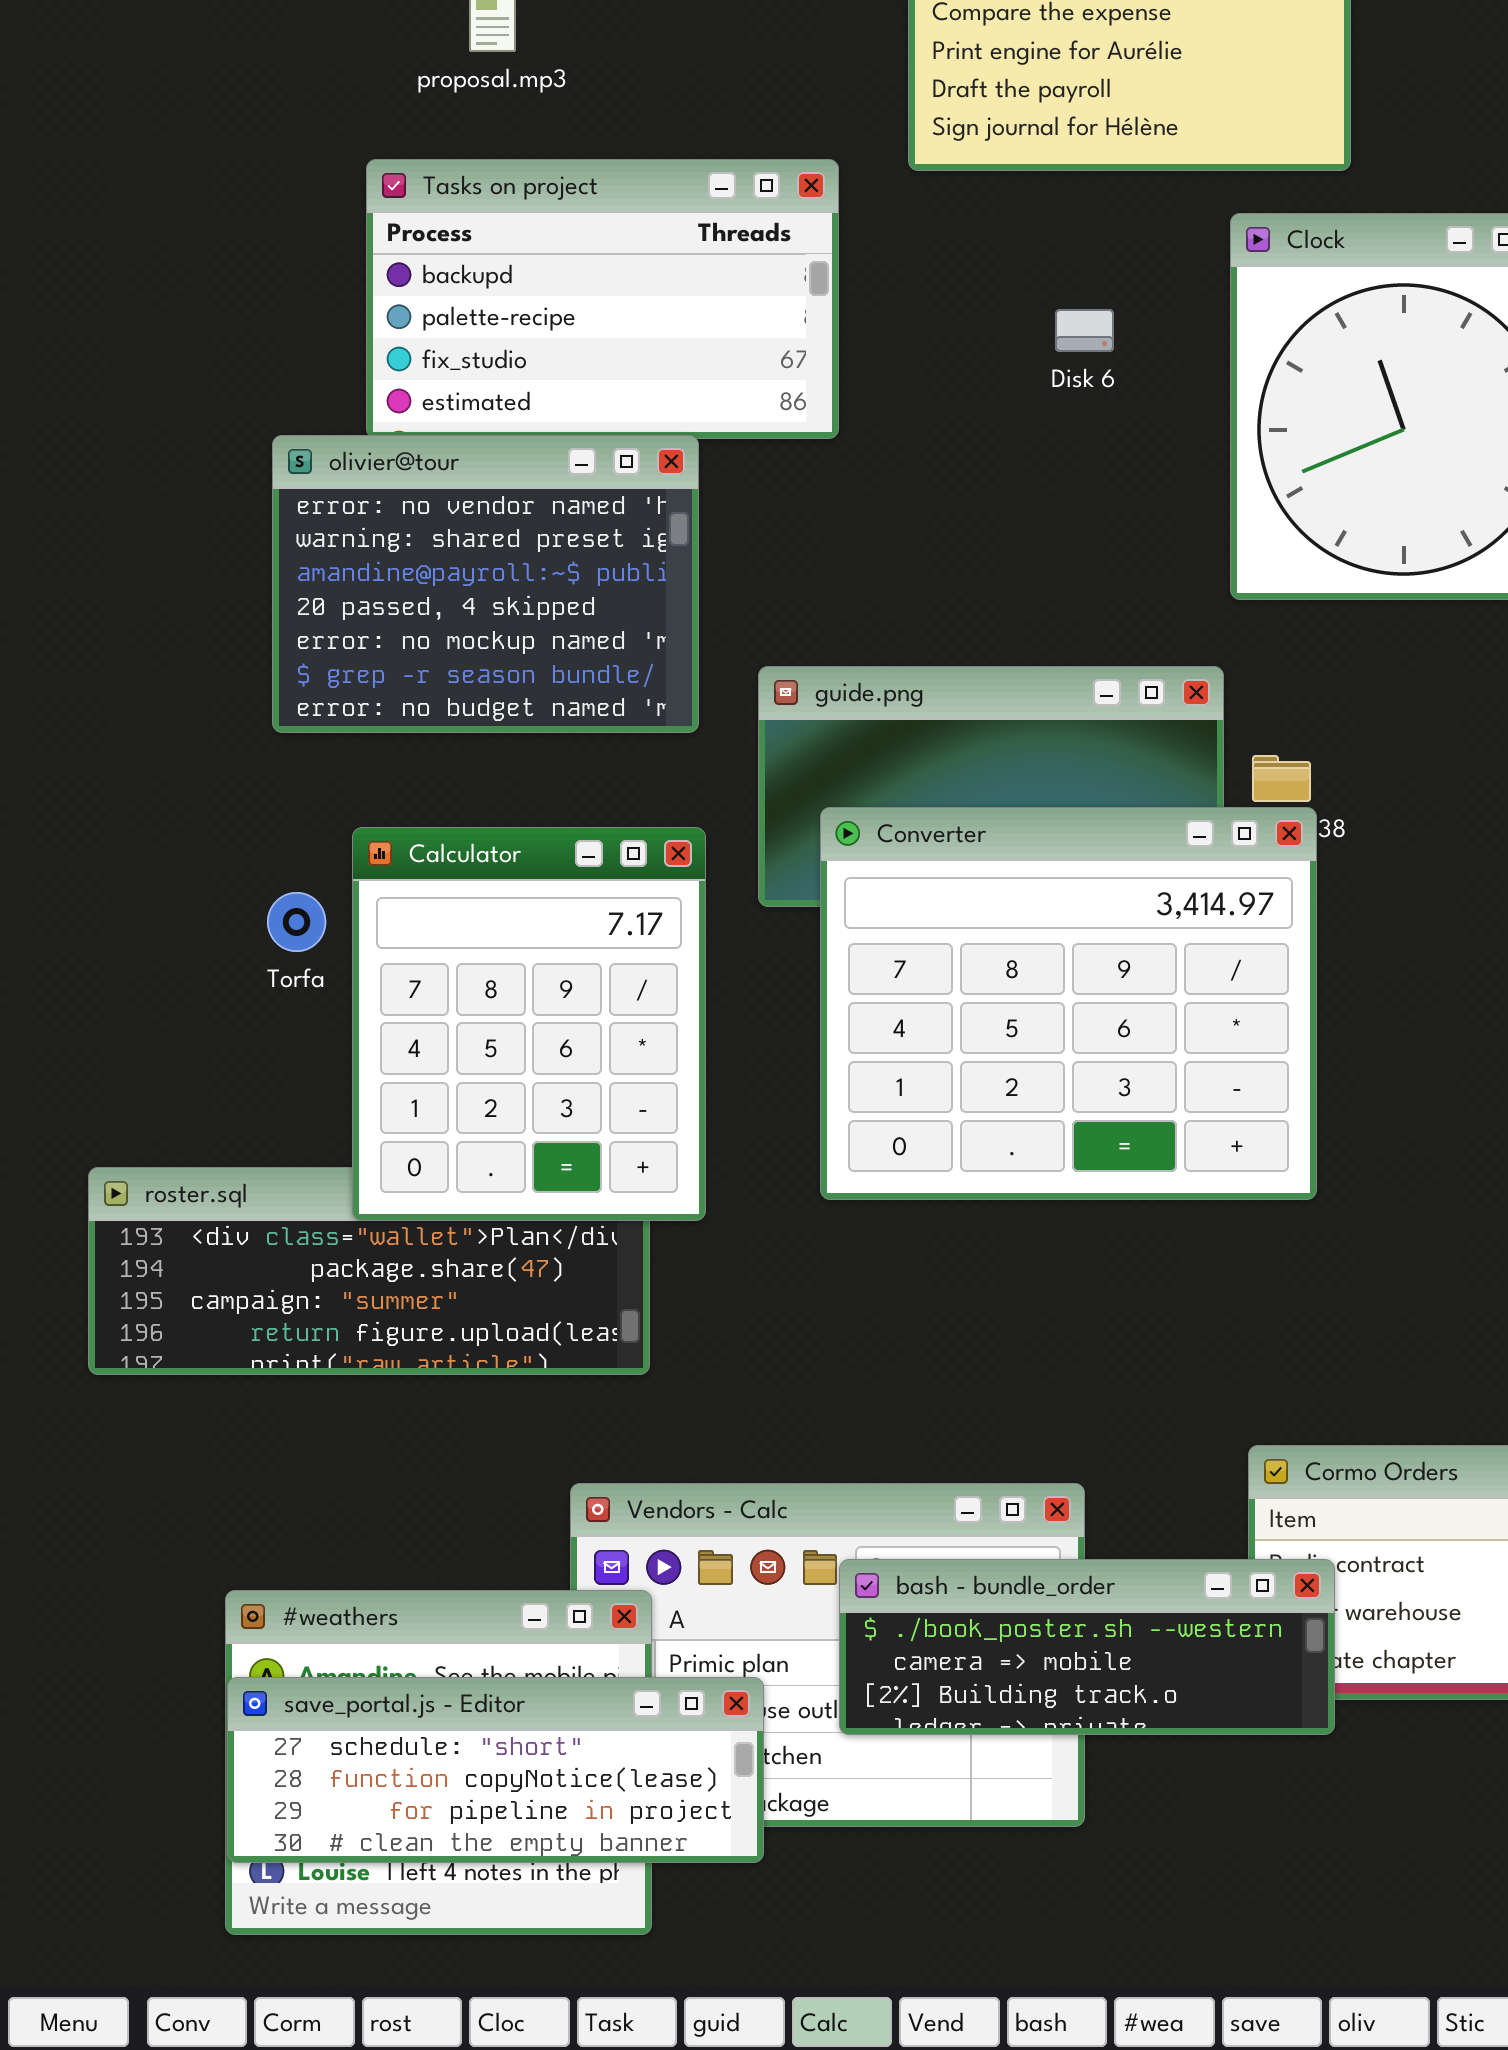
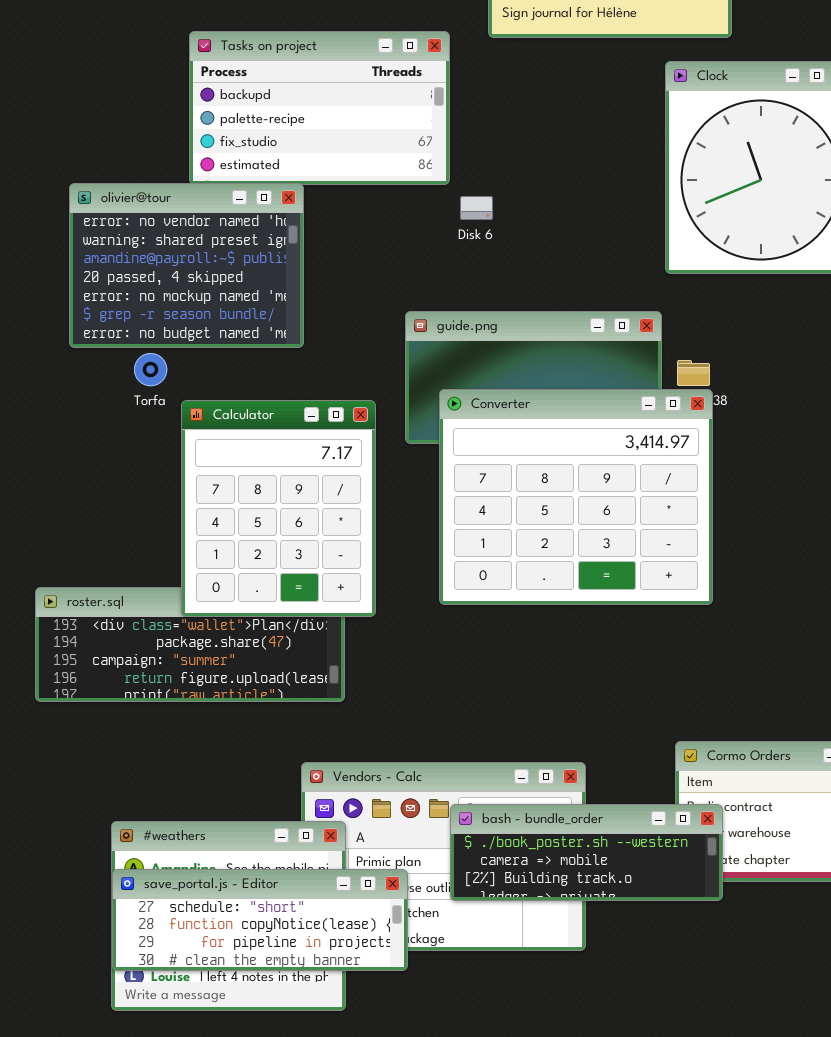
Disk 6: [1055,309,1114,352] -> [460,196,493,220], moved
olivier@tour: [272,435,699,733] -> [69,183,304,348], moved
Torfa: [267,892,326,952] -> [134,353,167,386], moved

